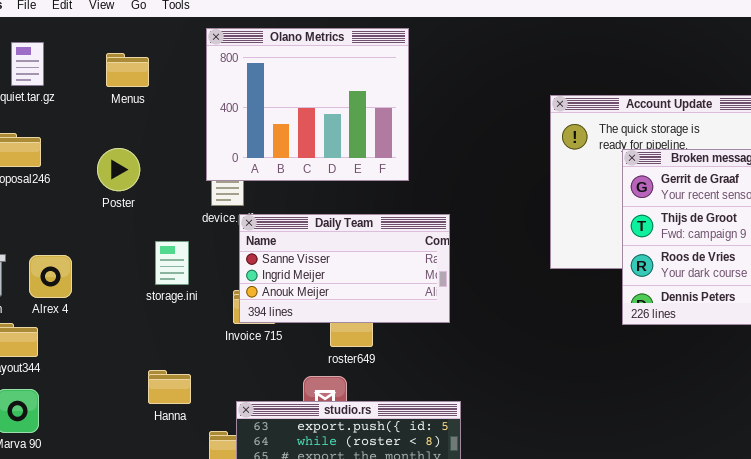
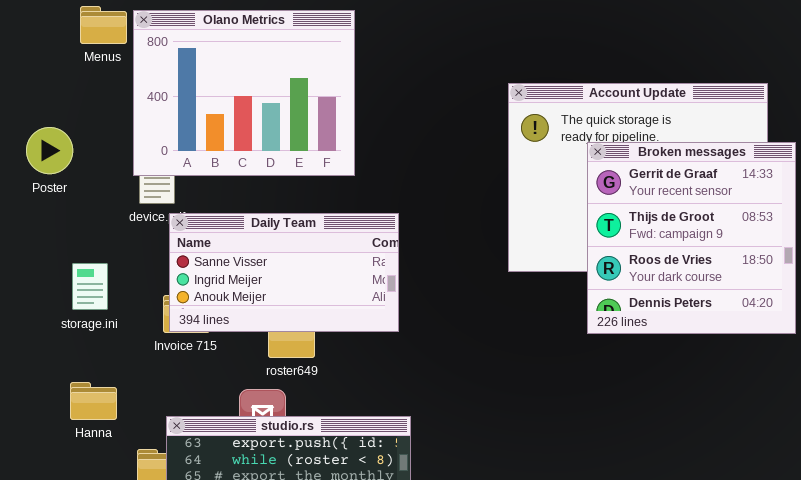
Menus: [106,53,149,87] -> [80,6,127,44], moved
Poster: [97,148,140,191] -> [26,127,73,174], moved
storage.ini: [155,241,189,285] -> [72,263,108,310], moved

